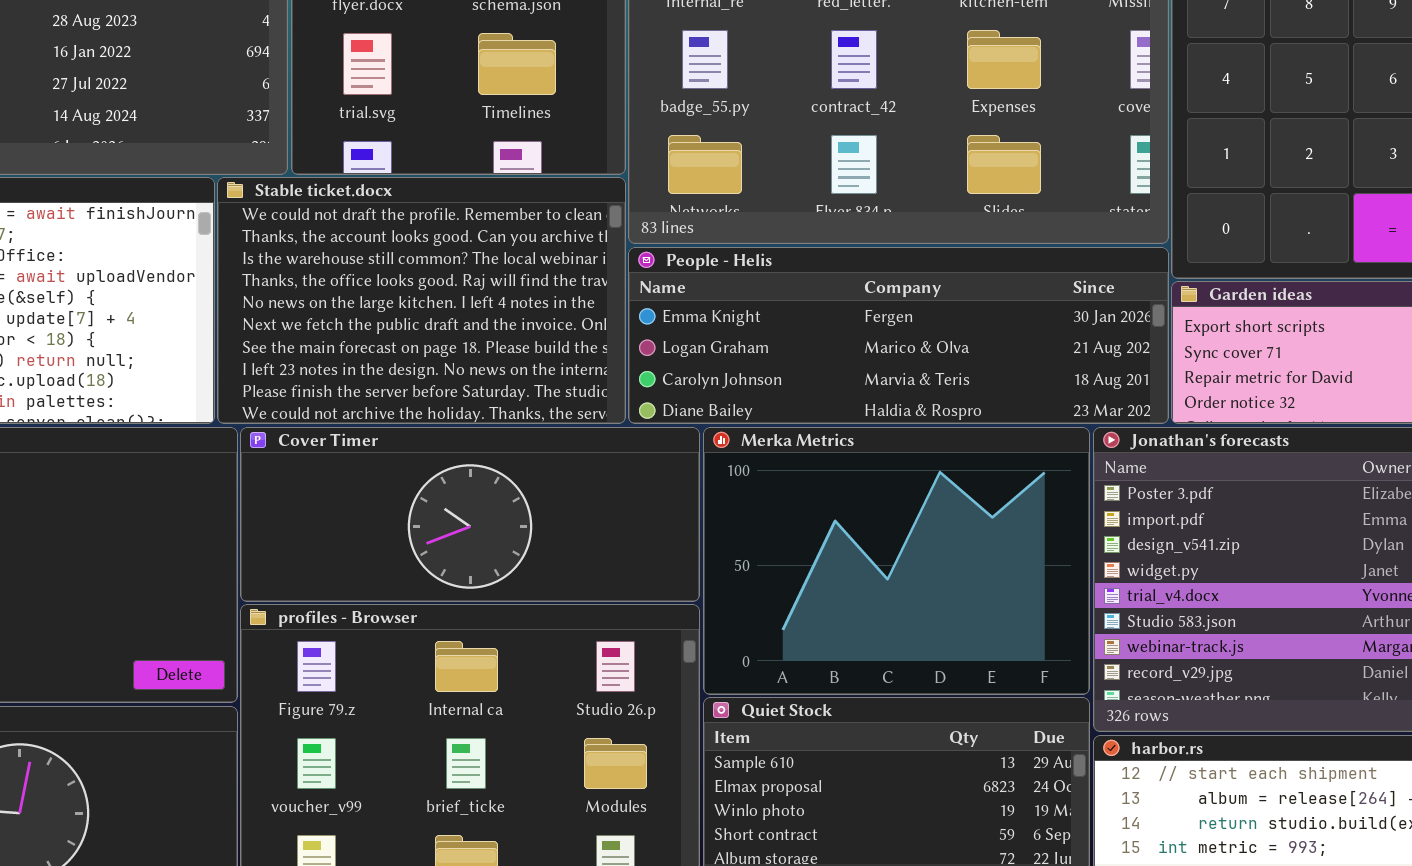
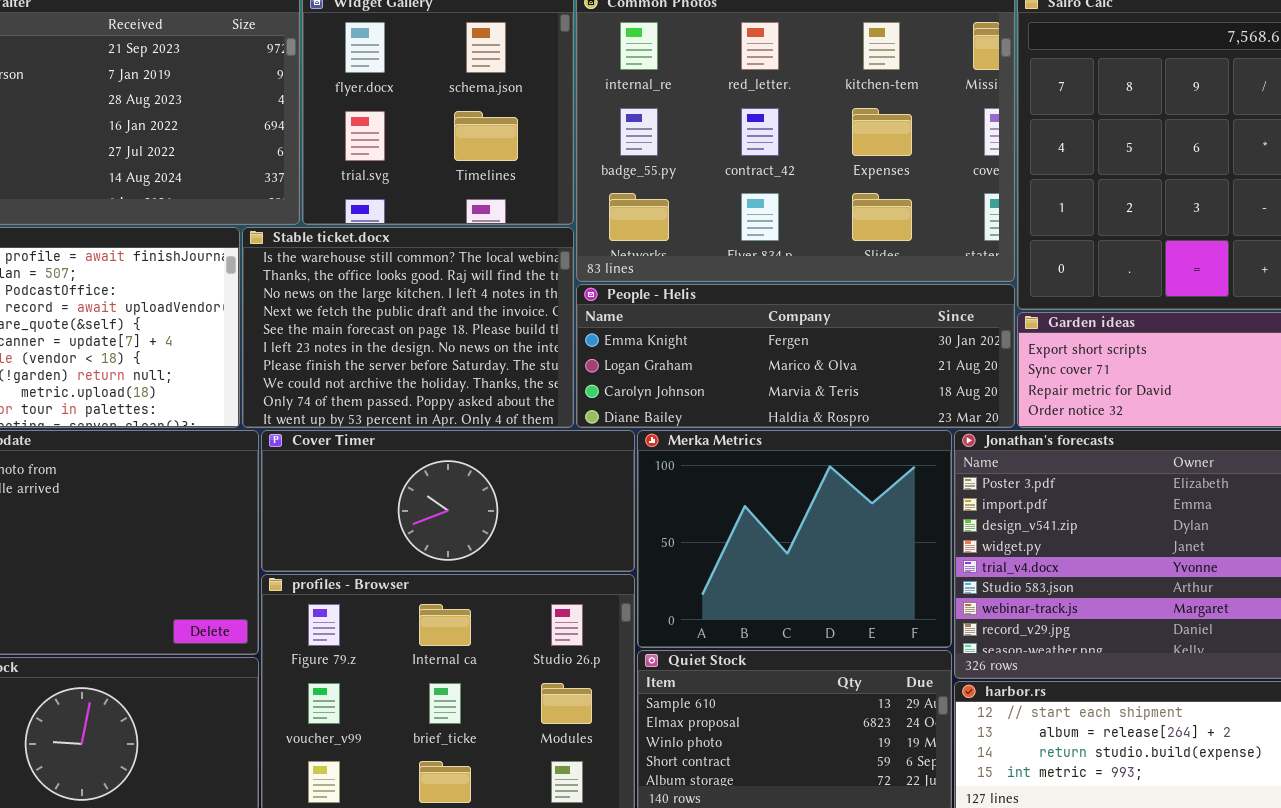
Stable ticket.docx: [217,177,626,424] -> [242,227,574,428], scrolled down 2 rows

